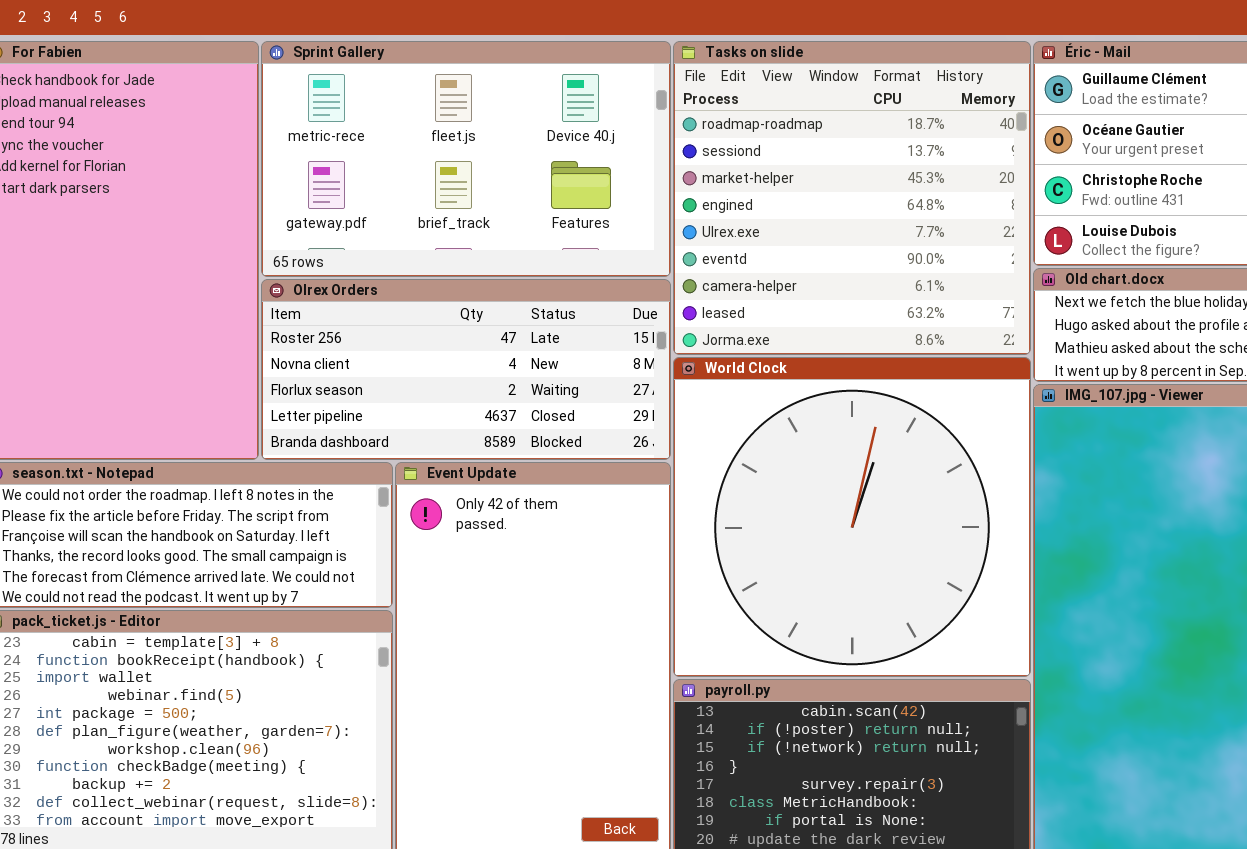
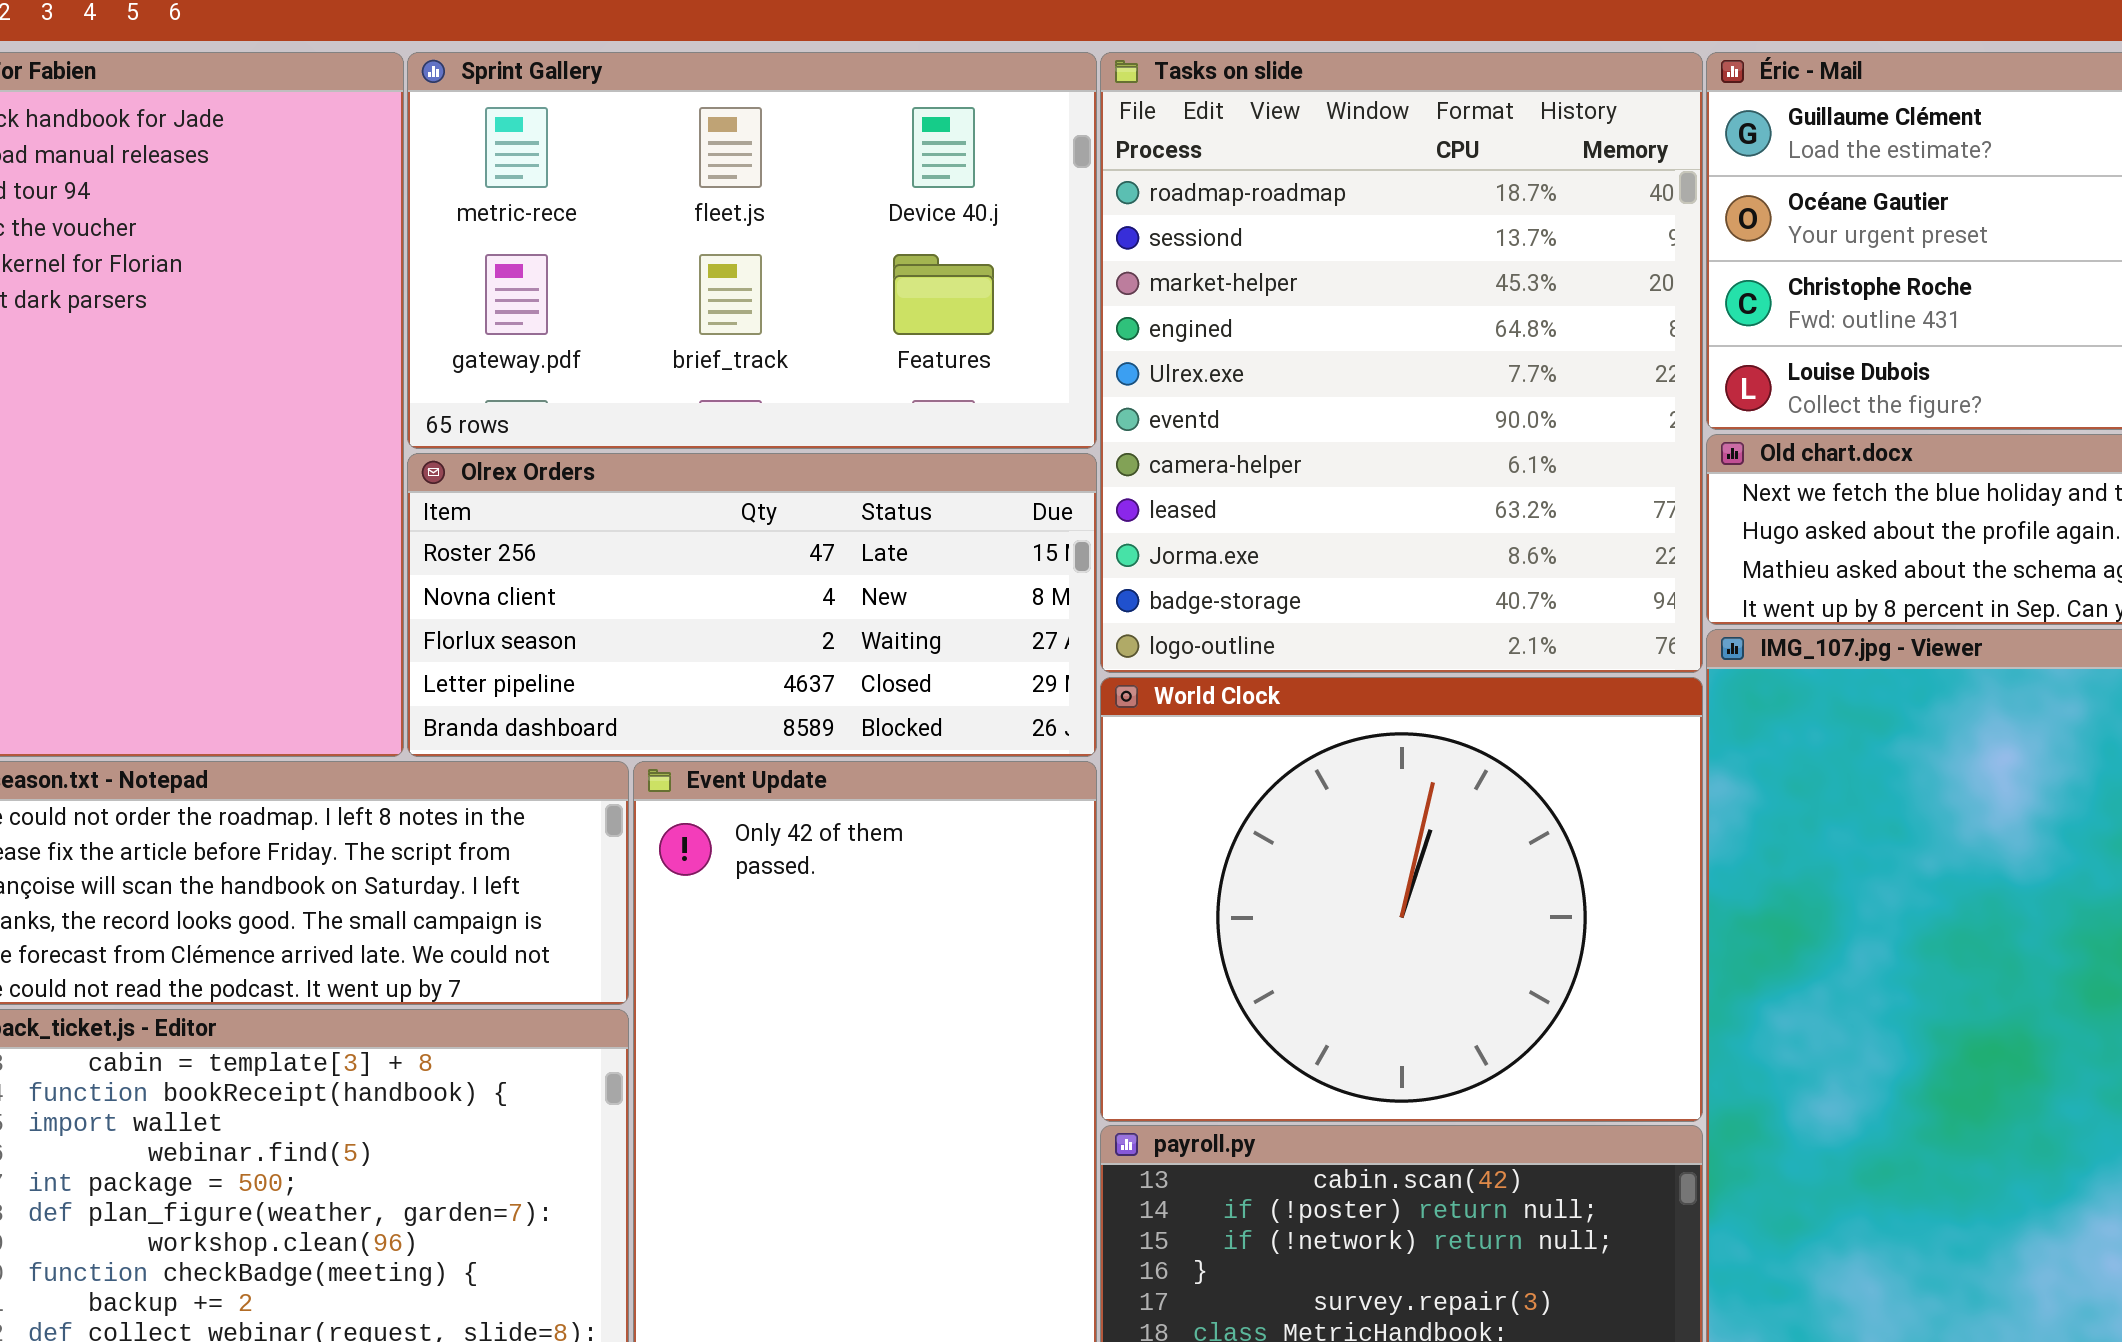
Tasks on slide: [673,41,1031,355] -> [1100,52,1703,673], resized
World Clock: [673,357,1031,677] -> [1100,677,1703,1122], resized

